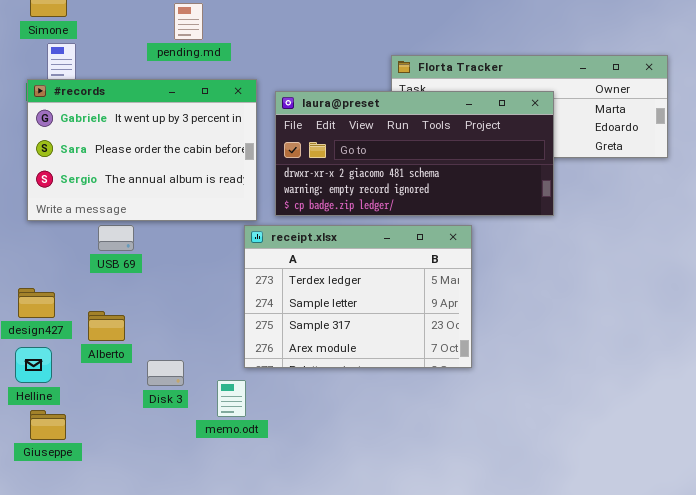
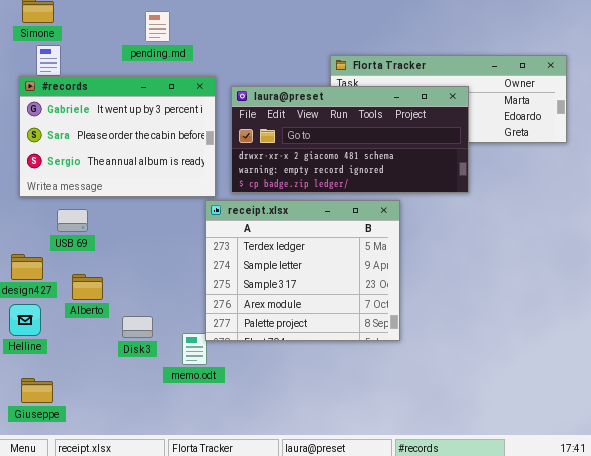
USB 69: [98,225,134,251] -> [57,209,88,232], moved
receipt.xlsx: [244,225,472,368] -> [205,200,400,341], resized
Giuseppe: [30,410,66,440] -> [21,378,53,403], moved

